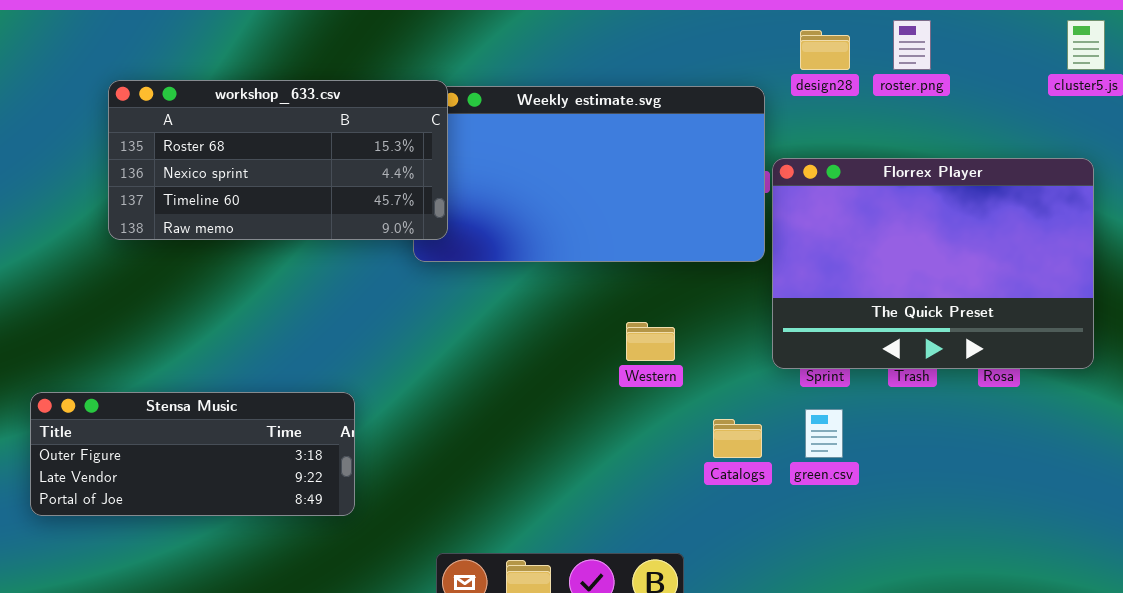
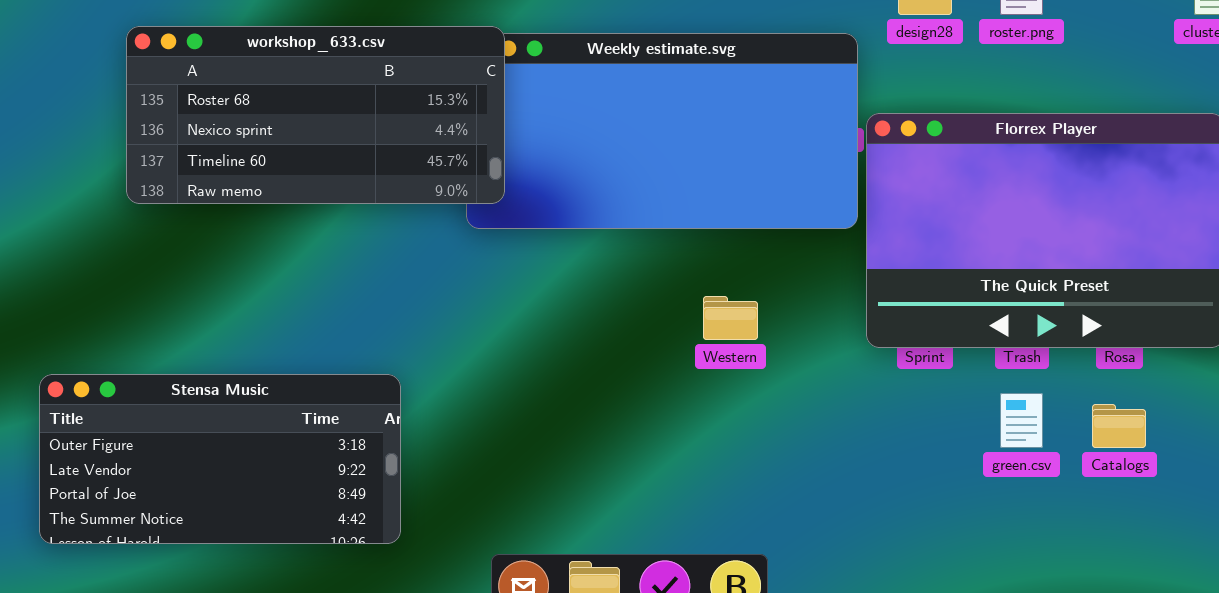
Stensa Music: [30,392,355,516] -> [39,374,401,544], resized
green.csv: [805,409,843,458] -> [1000,393,1043,448], moved
Catalogs: [713,419,762,458] -> [1092,404,1146,448], moved

